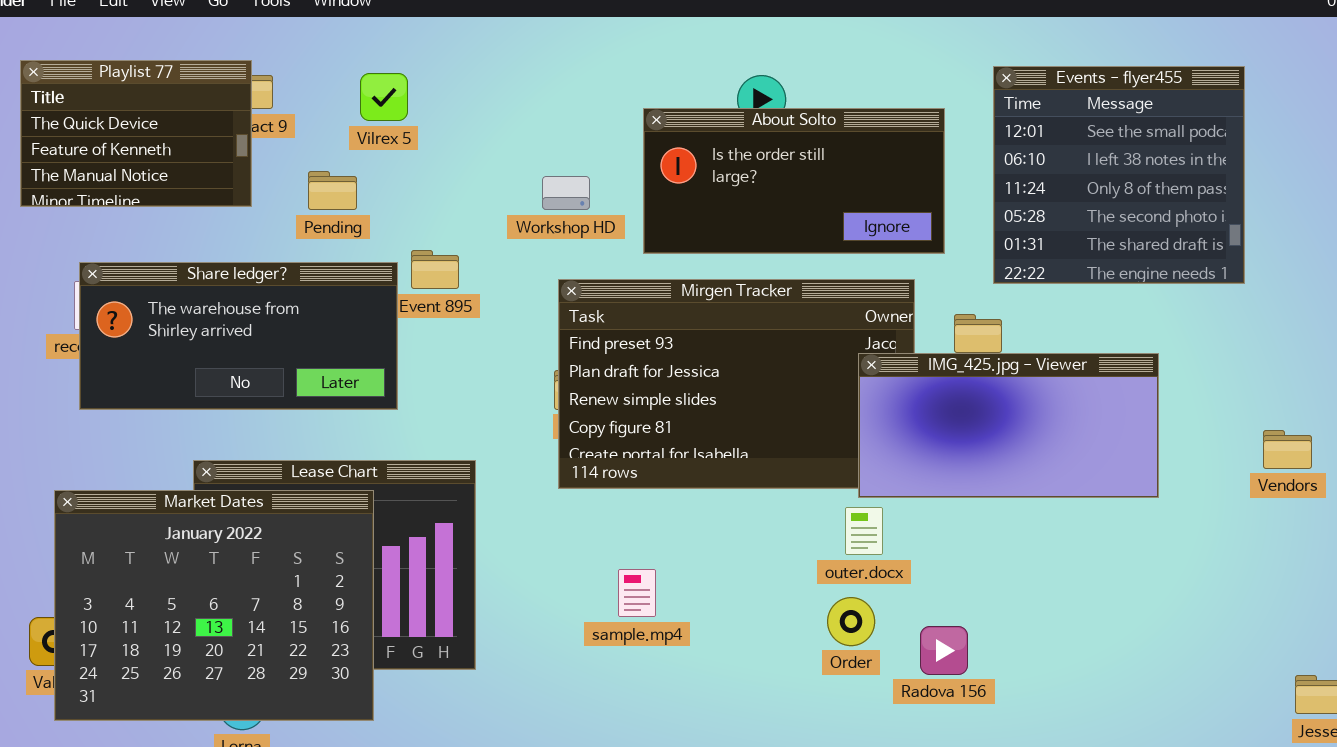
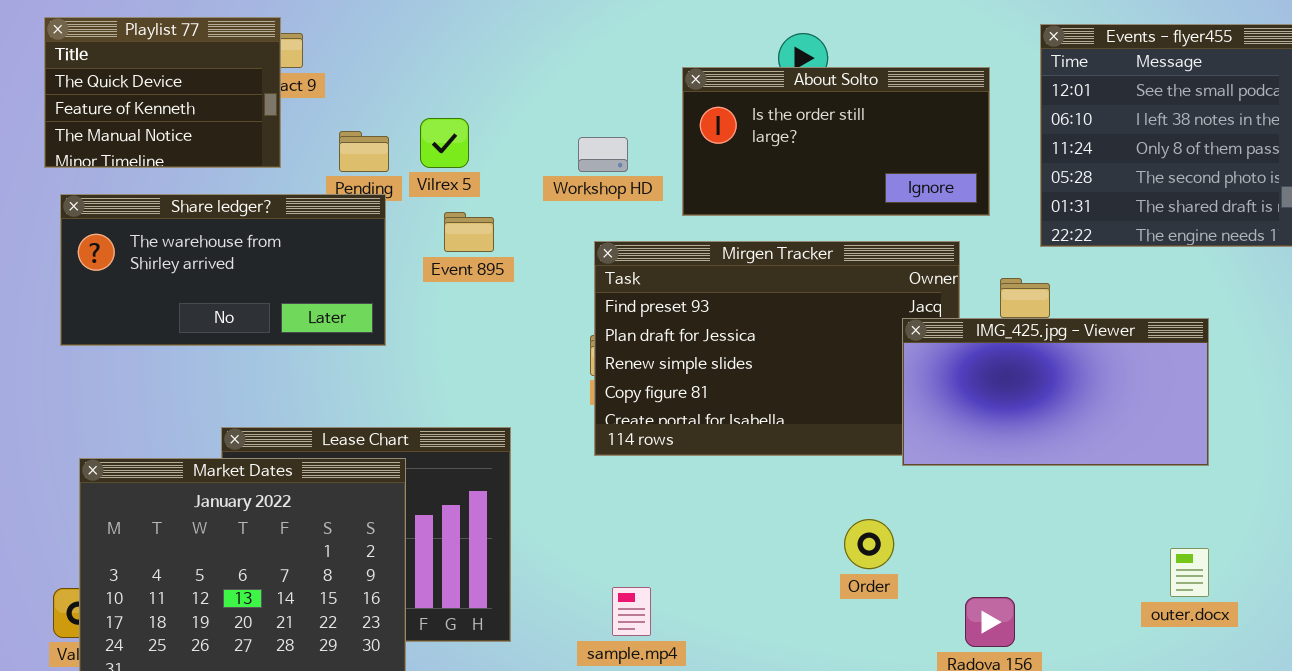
Vilrex 5: [360,73,408,121] -> [420,118,469,168], moved
Share ledger?: [79,262,398,410] -> [60,194,386,346], moved
outer.docx: [845,507,883,555] -> [1170,548,1209,597], moved
sample.mp4: [618,569,656,617] -> [612,587,651,636], moved
Order: [827,597,875,646] -> [844,519,894,569], moved

